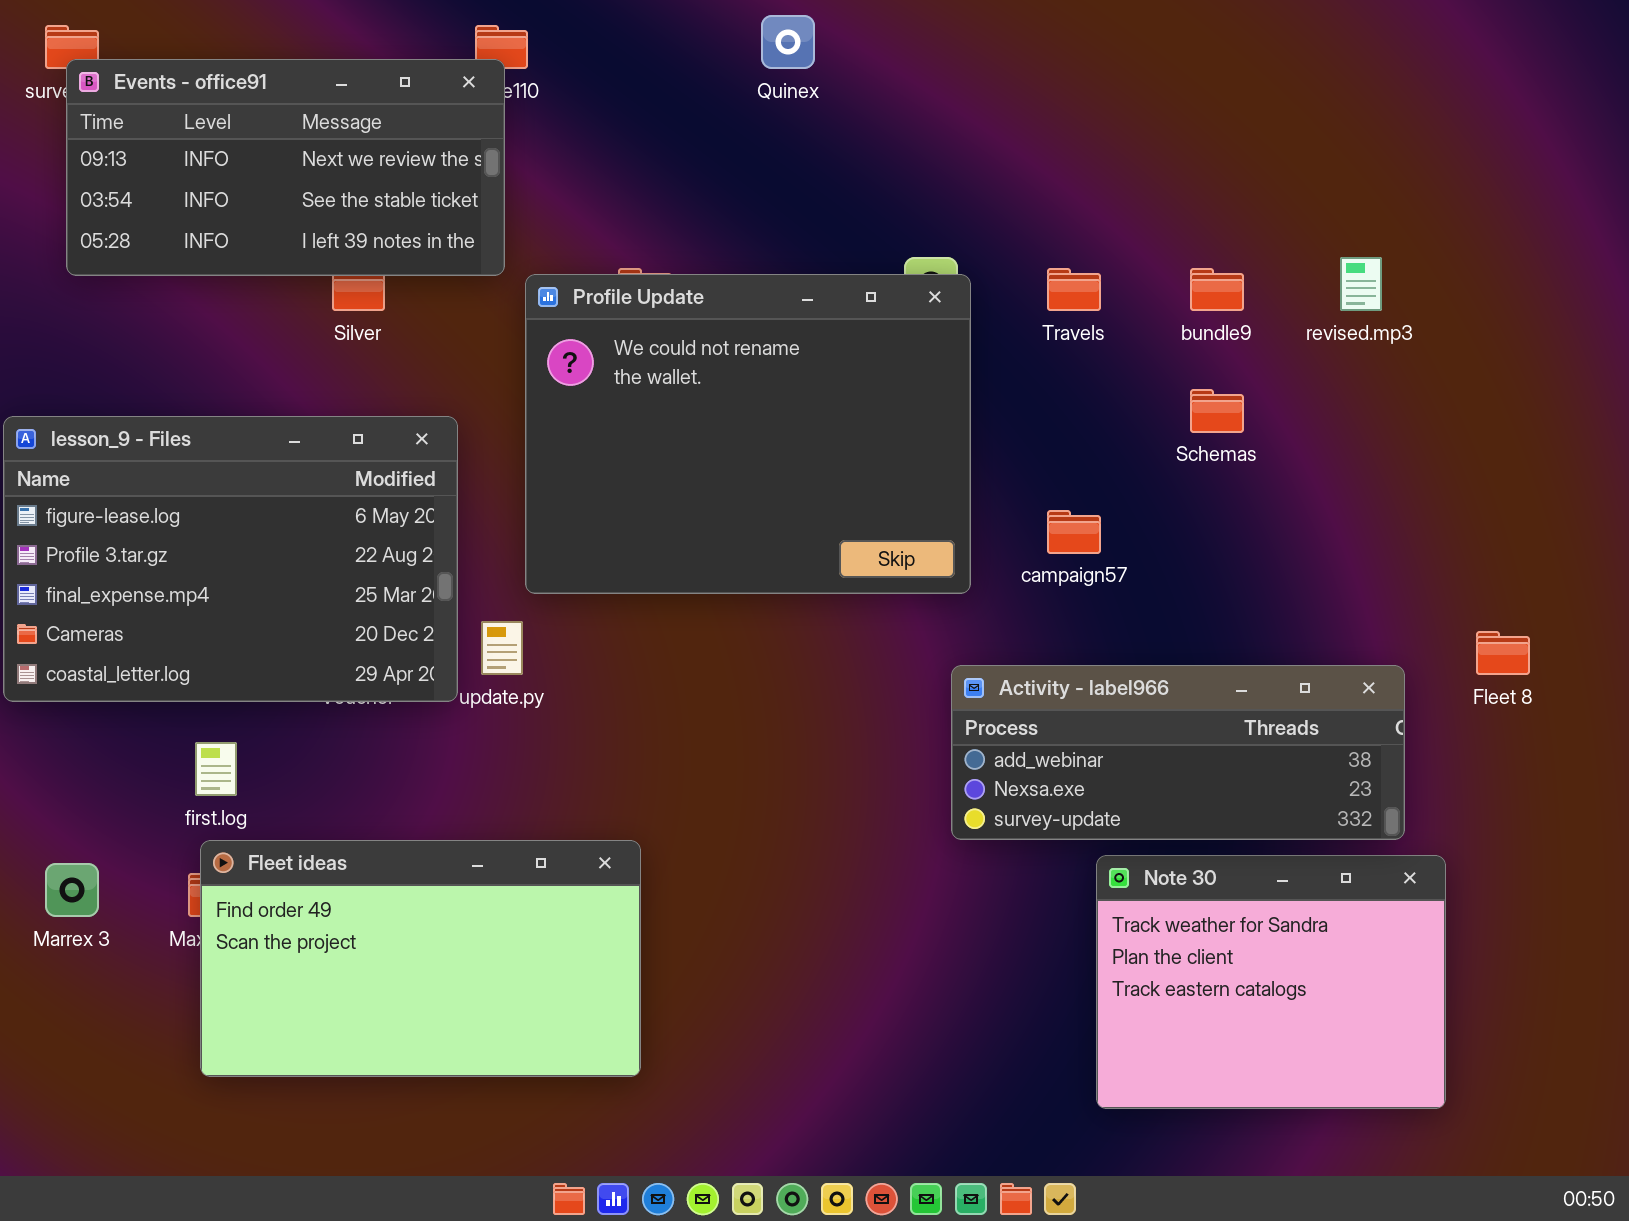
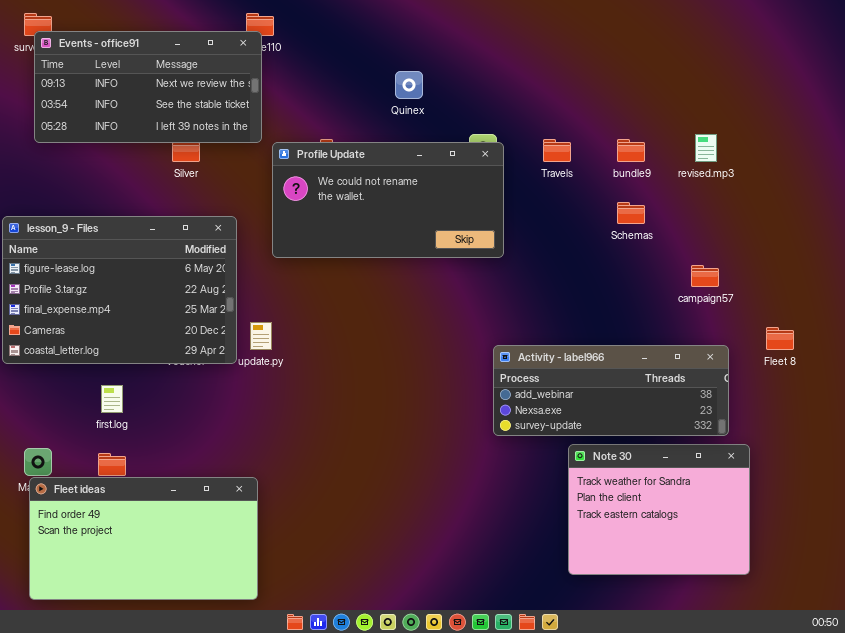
Quinex: [761,15,815,69] -> [395,71,423,99], moved
Profile Update: [525,274,971,594] -> [272,142,504,258], resized
campaign57: [1047,510,1101,554] -> [691,265,719,287], moved
Fleet ideas: [200,840,641,1077] -> [29,477,258,600], moved

